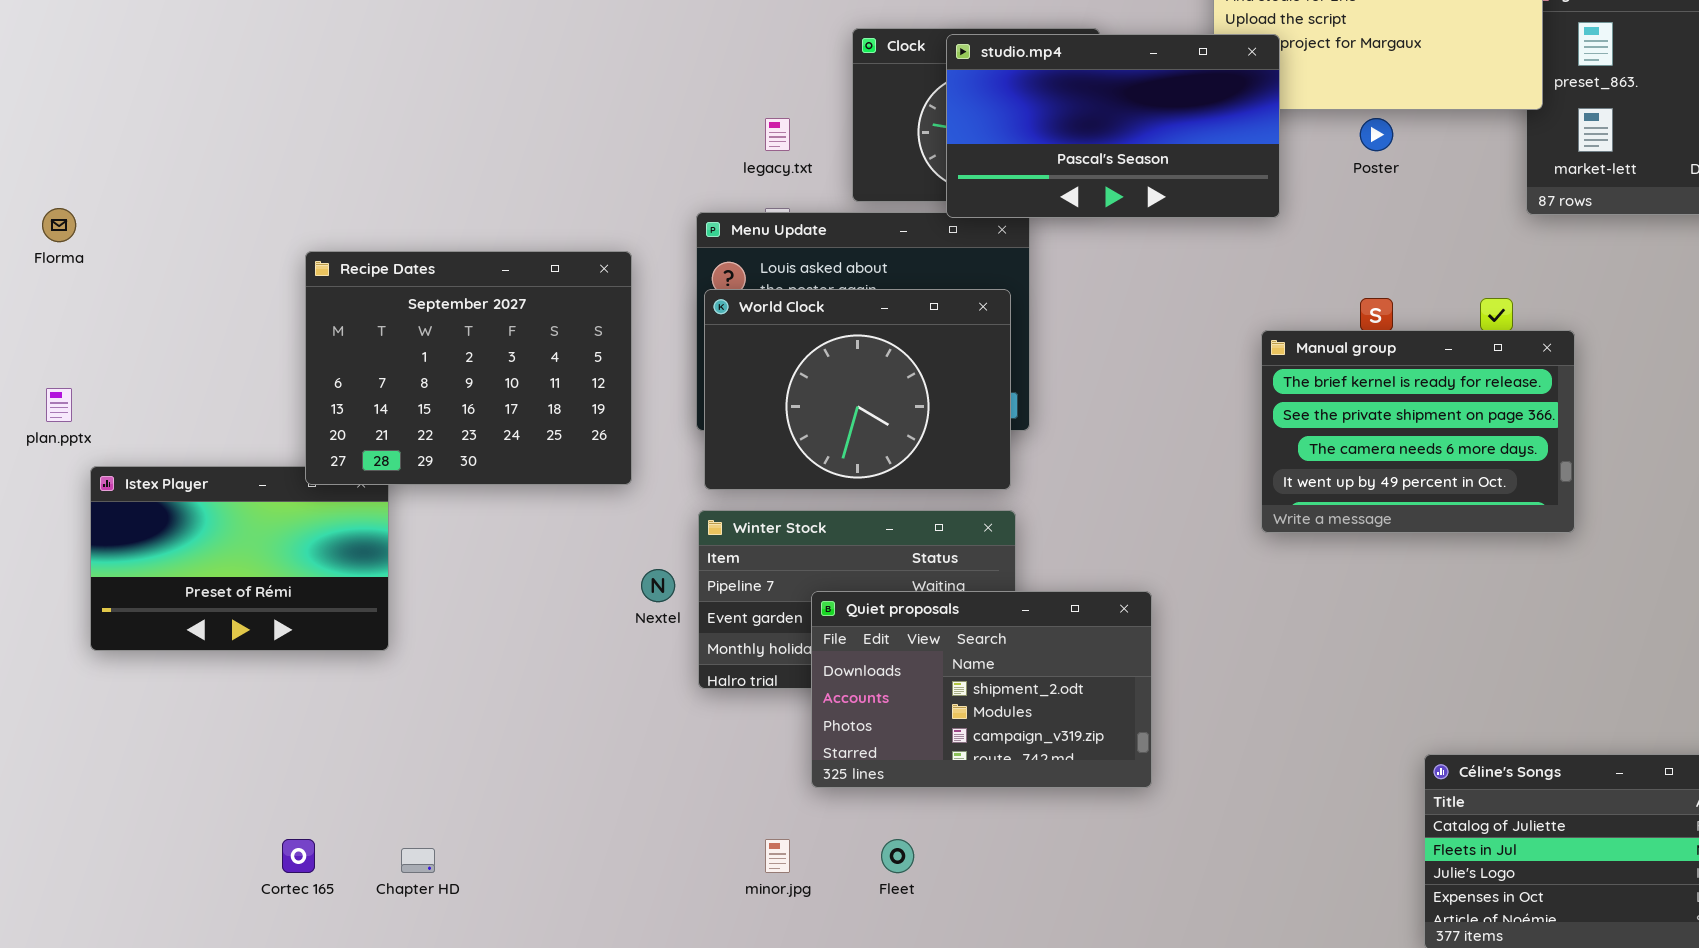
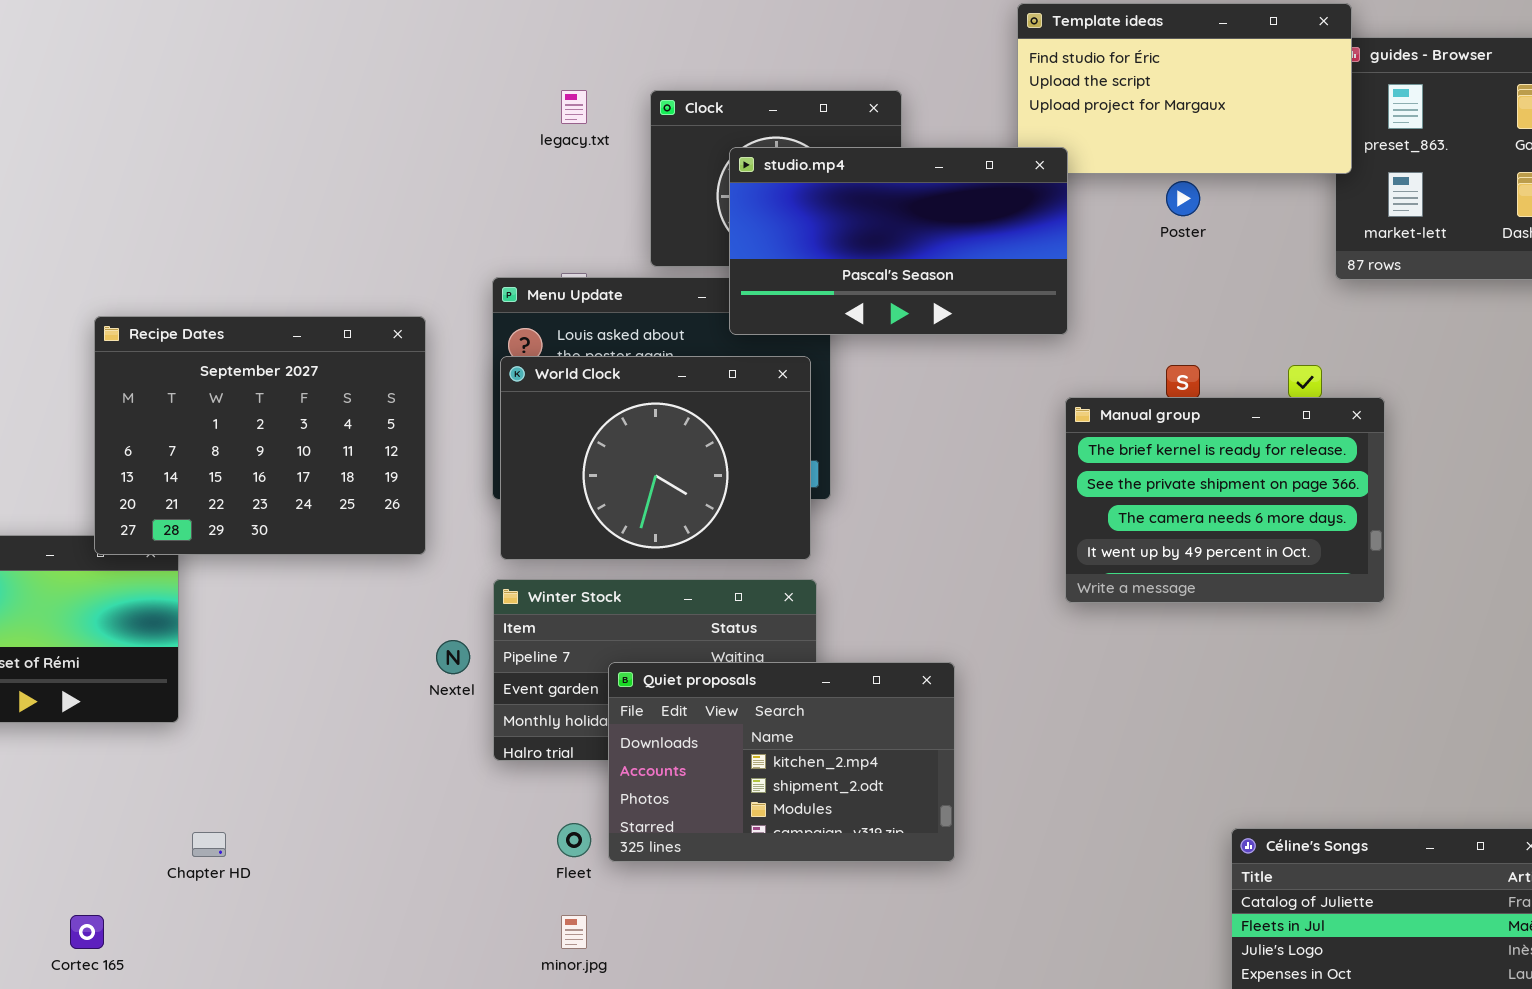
studio.mp4: [946,34,1280,218] -> [729,147,1068,335], moved
legacy.txt: [765,118,790,151] -> [561,90,587,124], moved
Quiet proposals: [811,591,1152,788] -> [608,662,955,862], scrolled up 1 row
Fleet: [881,839,914,873] -> [557,823,591,857], moved
Chapter HD: [401,848,435,873] -> [192,832,226,857], moved

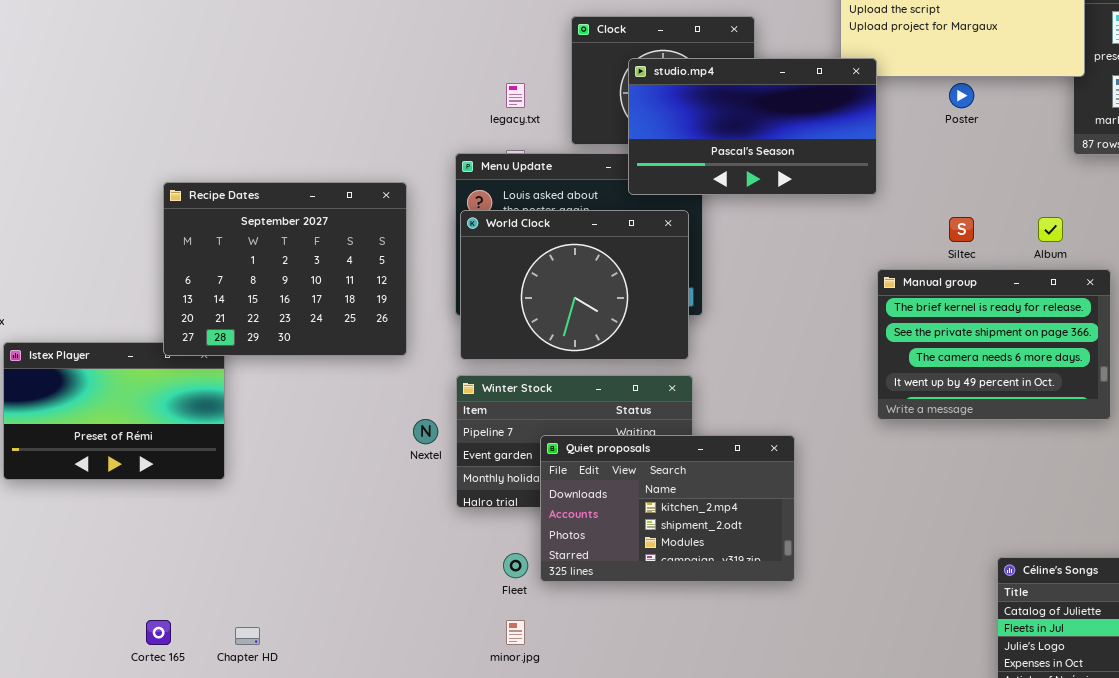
legacy.txt: [561,90,587,124] -> [506,83,525,108], moved
Manual group: [1065,397,1385,603] -> [877,269,1111,420], moved
Chapter HD: [192,832,226,857] -> [235,627,260,645], moved

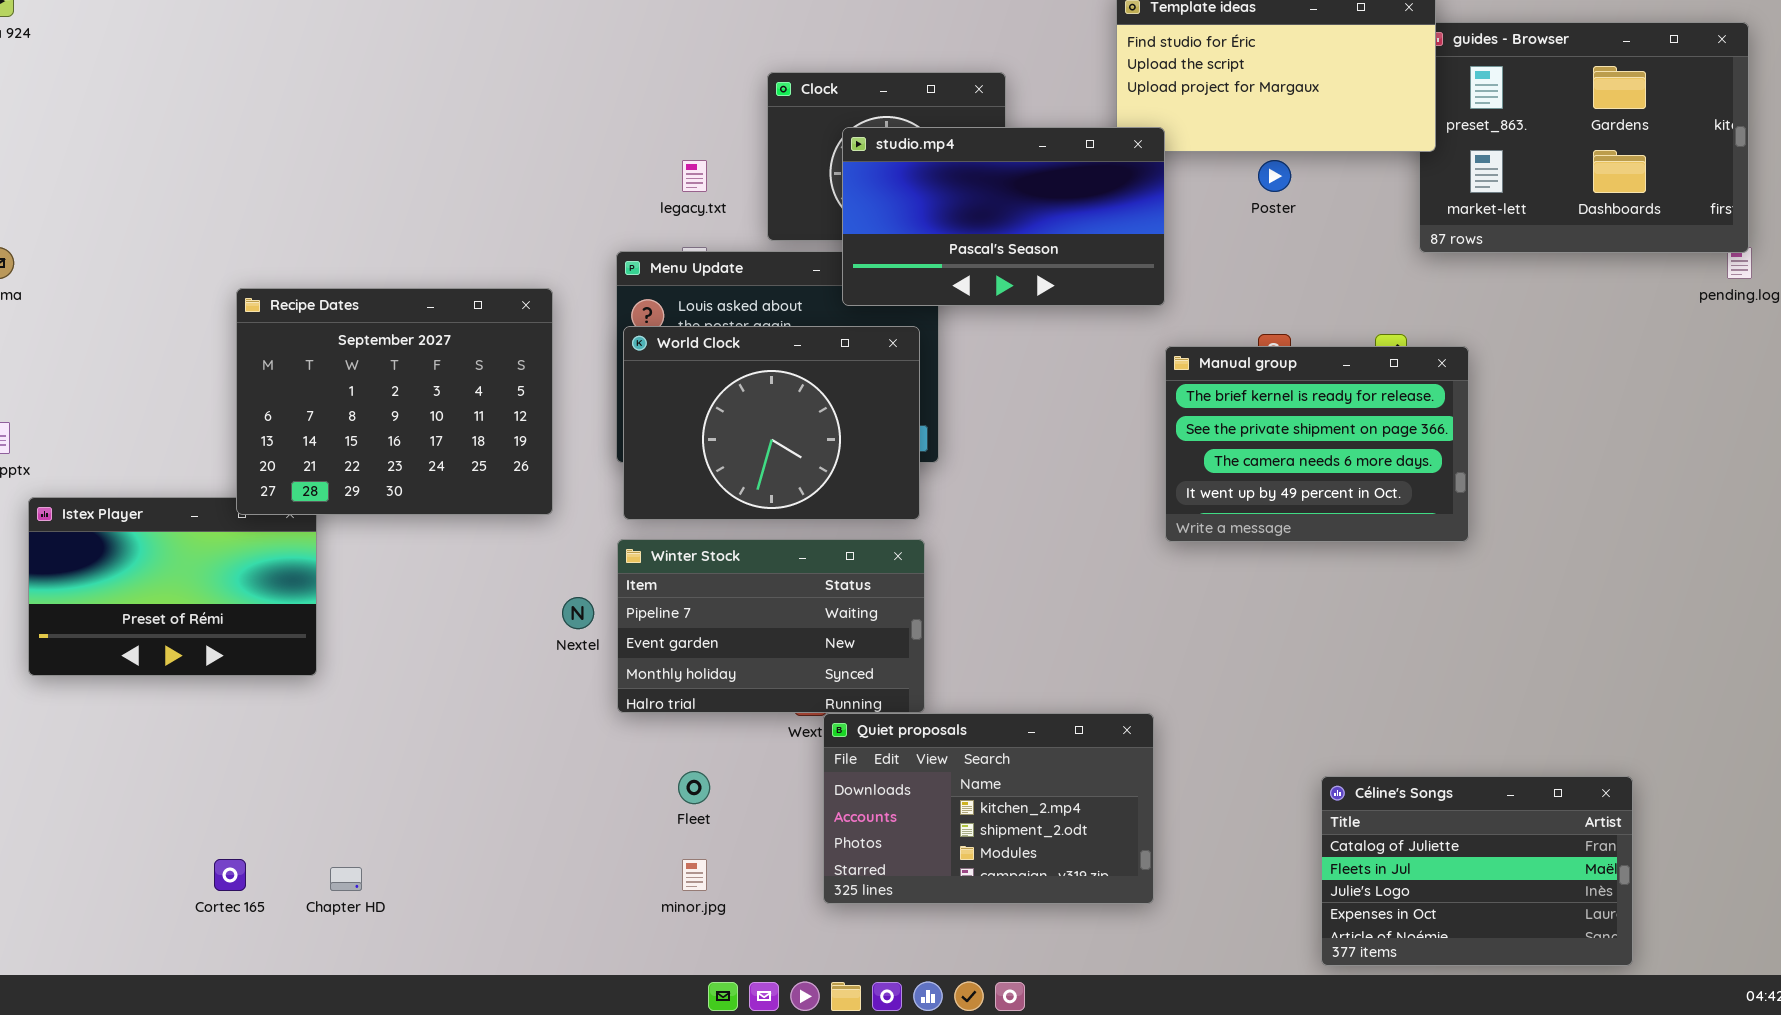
Manual group: [877,269,1111,420] -> [1165,346,1469,542], moved
Quiet proposals: [540,435,795,582] -> [823,713,1154,904], moved

